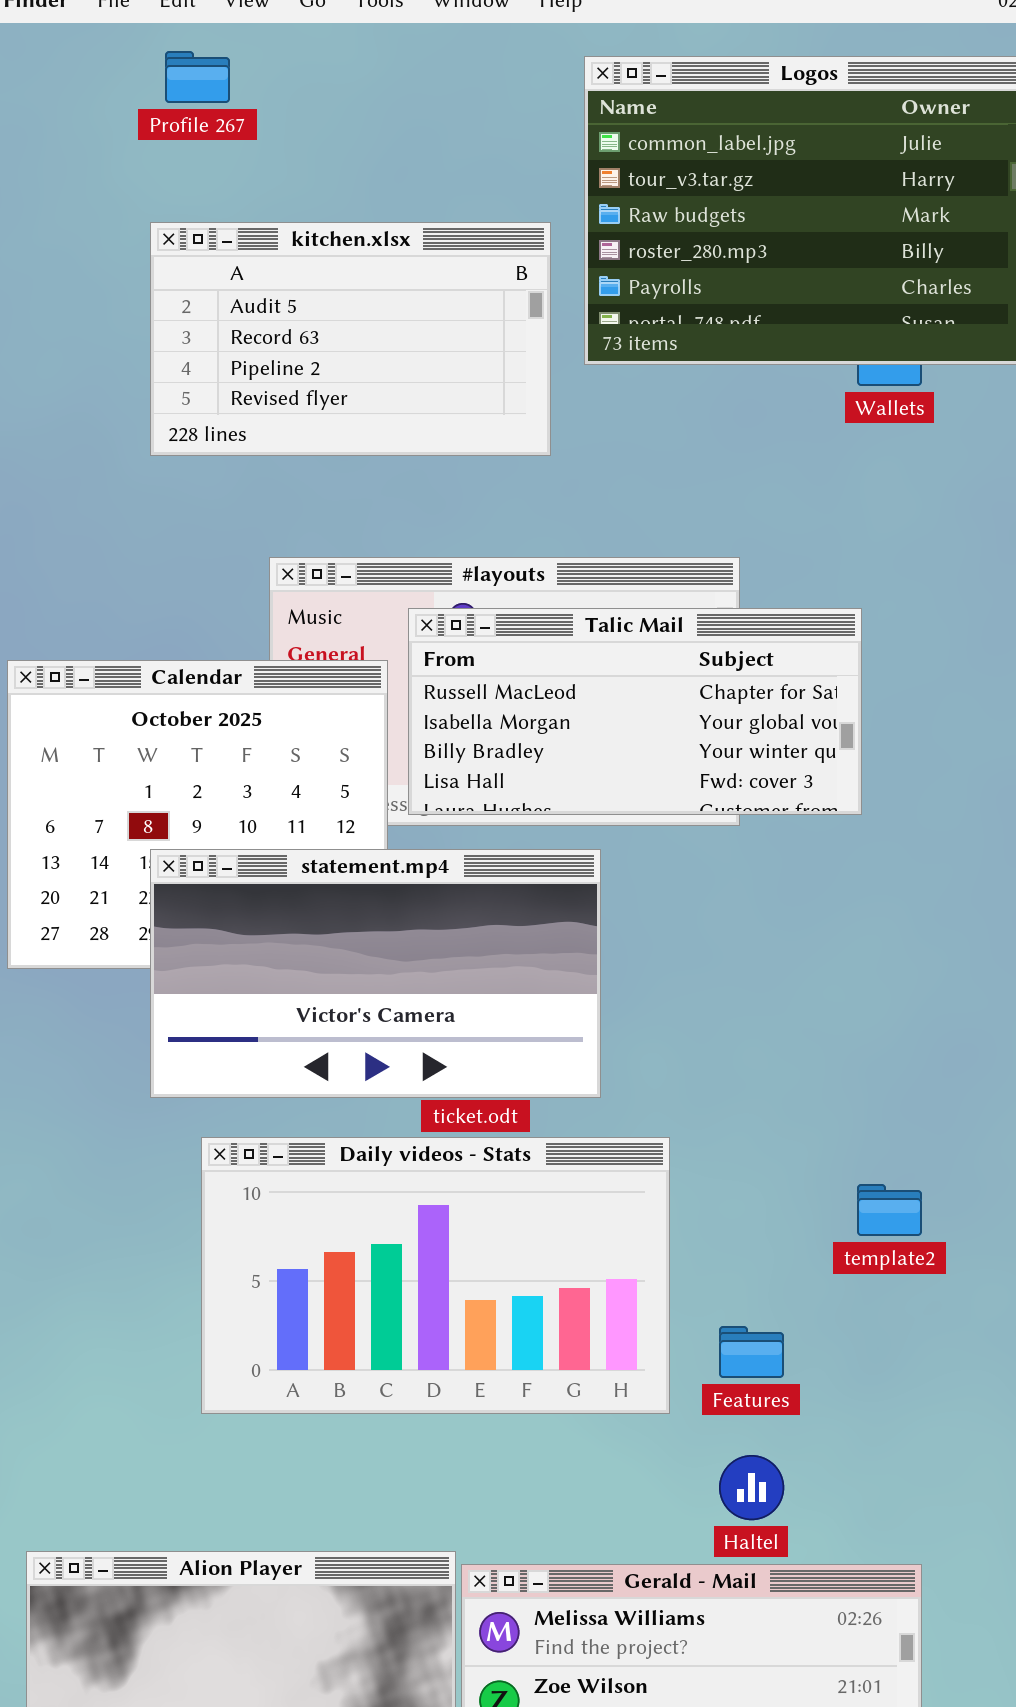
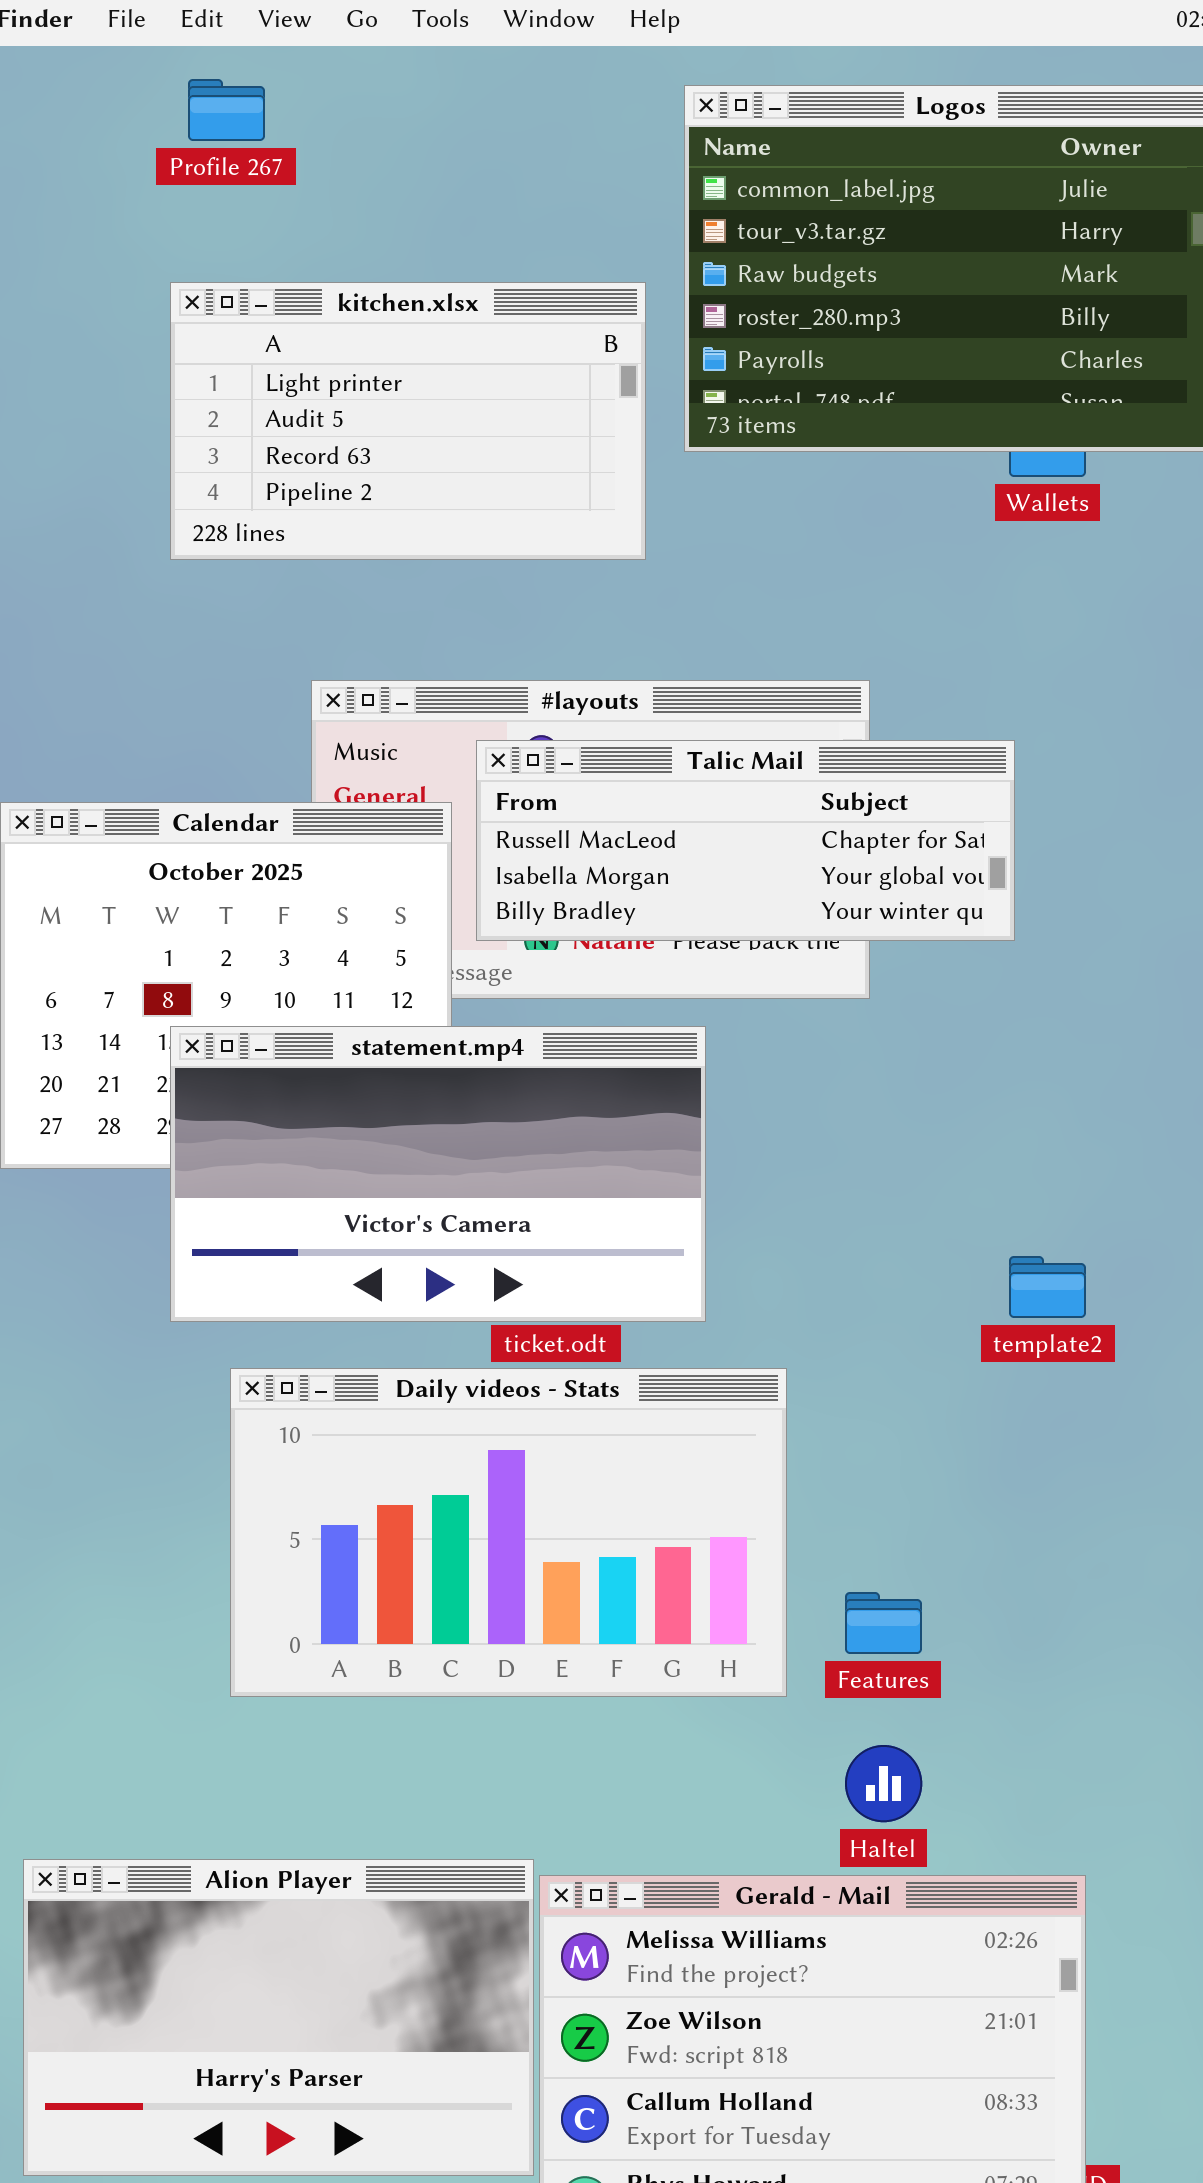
kitchen.xlsx: [150,222,551,456] -> [170,282,646,560], scrolled up 1 row
Talic Mail: [408,608,862,815] -> [476,740,1015,941], resized
template2: [857,1184,922,1236] -> [1009,1256,1086,1318], moved

